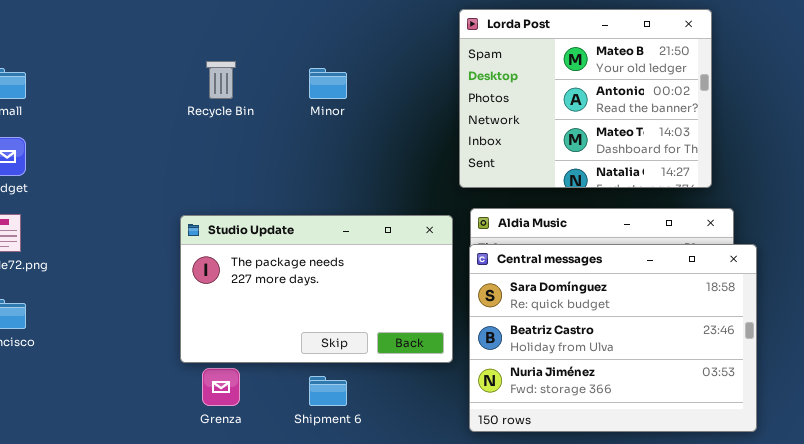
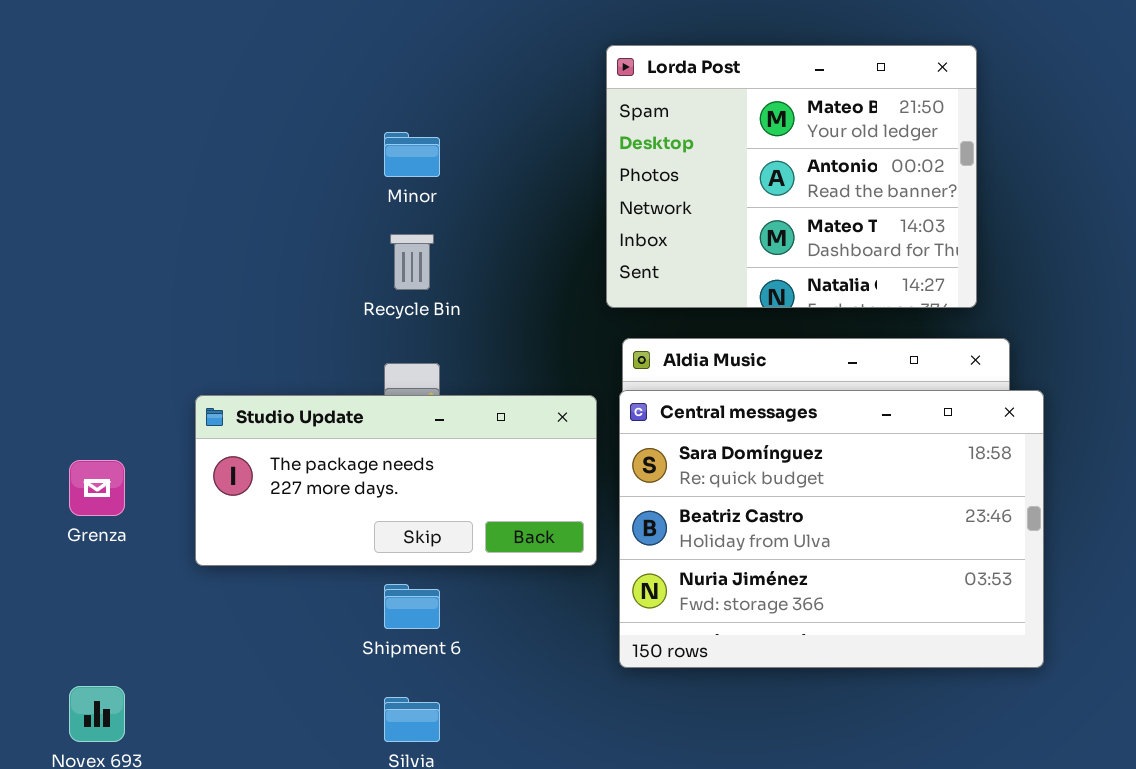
Recycle Bin: [206,61,236,99] -> [390,234,434,290], moved
Studio Update: [180,215,453,363] -> [195,395,597,566], resized
Grenza: [202,368,240,406] -> [69,460,125,516], moved

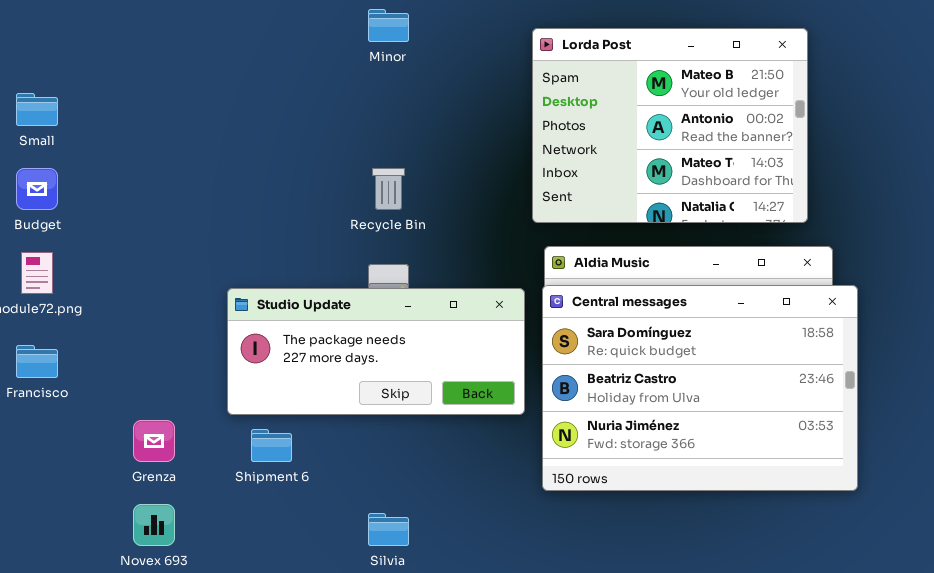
Minor: [384,132,440,177] -> [368,9,409,42], moved
Grenza: [69,460,125,516] -> [133,420,175,462], moved
Shipment 6: [384,584,440,629] -> [251,429,292,462], moved

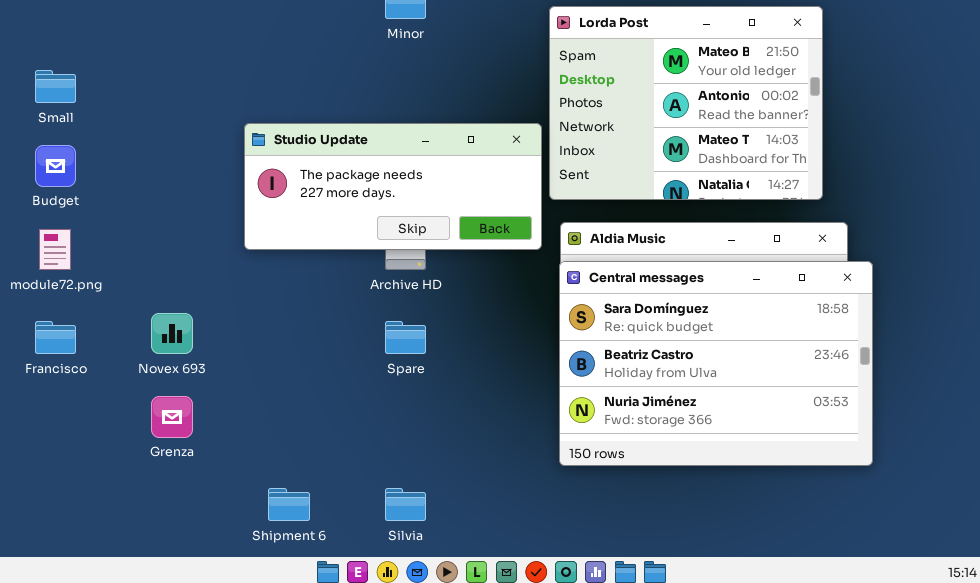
Studio Update: [227,288,525,415] -> [244,123,542,250], moved
Shipment 6: [251,429,292,462] -> [268,488,310,521], moved
Novex 693: [133,504,175,546] -> [151,313,193,354], moved

